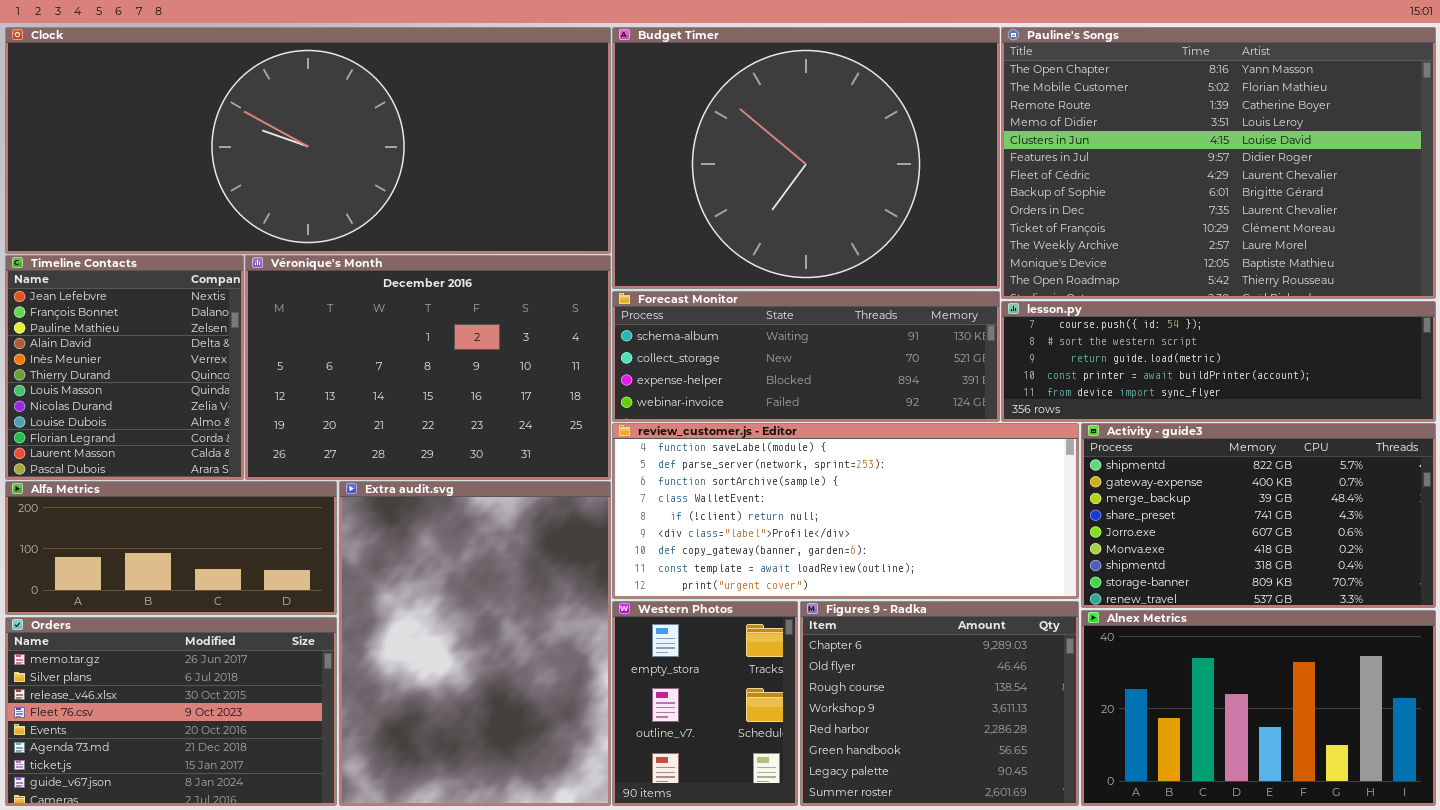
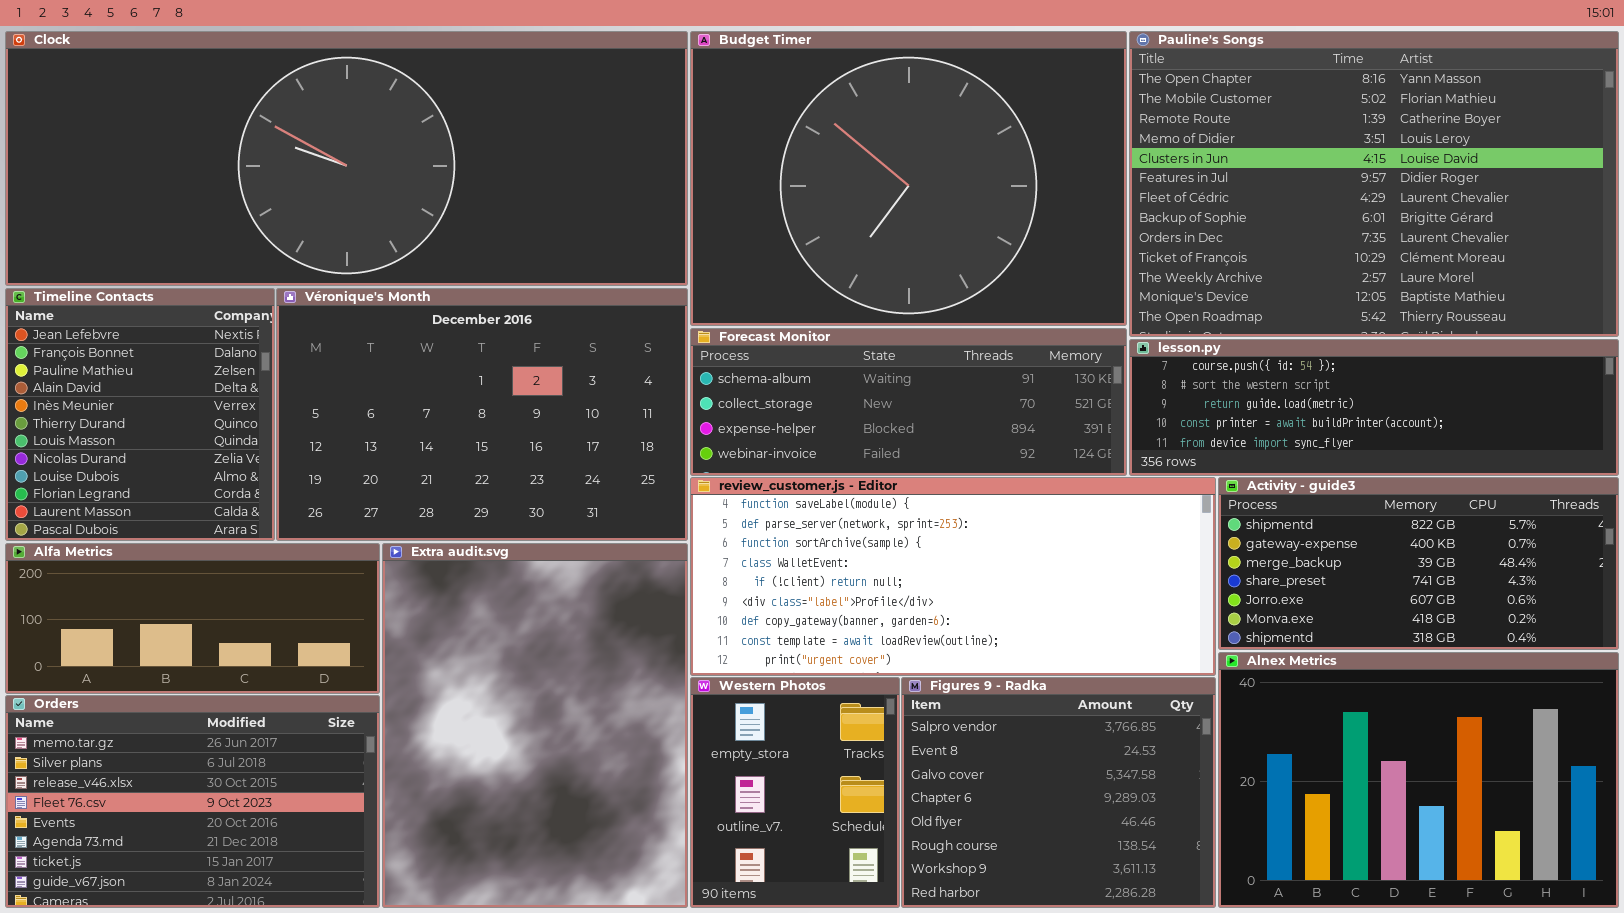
Activity - guide3: [1081,423,1436,608] -> [1218,477,1619,650], resized
Figures 9 - Radka: [800,601,1079,806] -> [901,677,1216,908], scrolled up 3 rows
Alnex Metrics: [1081,610,1436,806] -> [1218,652,1619,908], resized

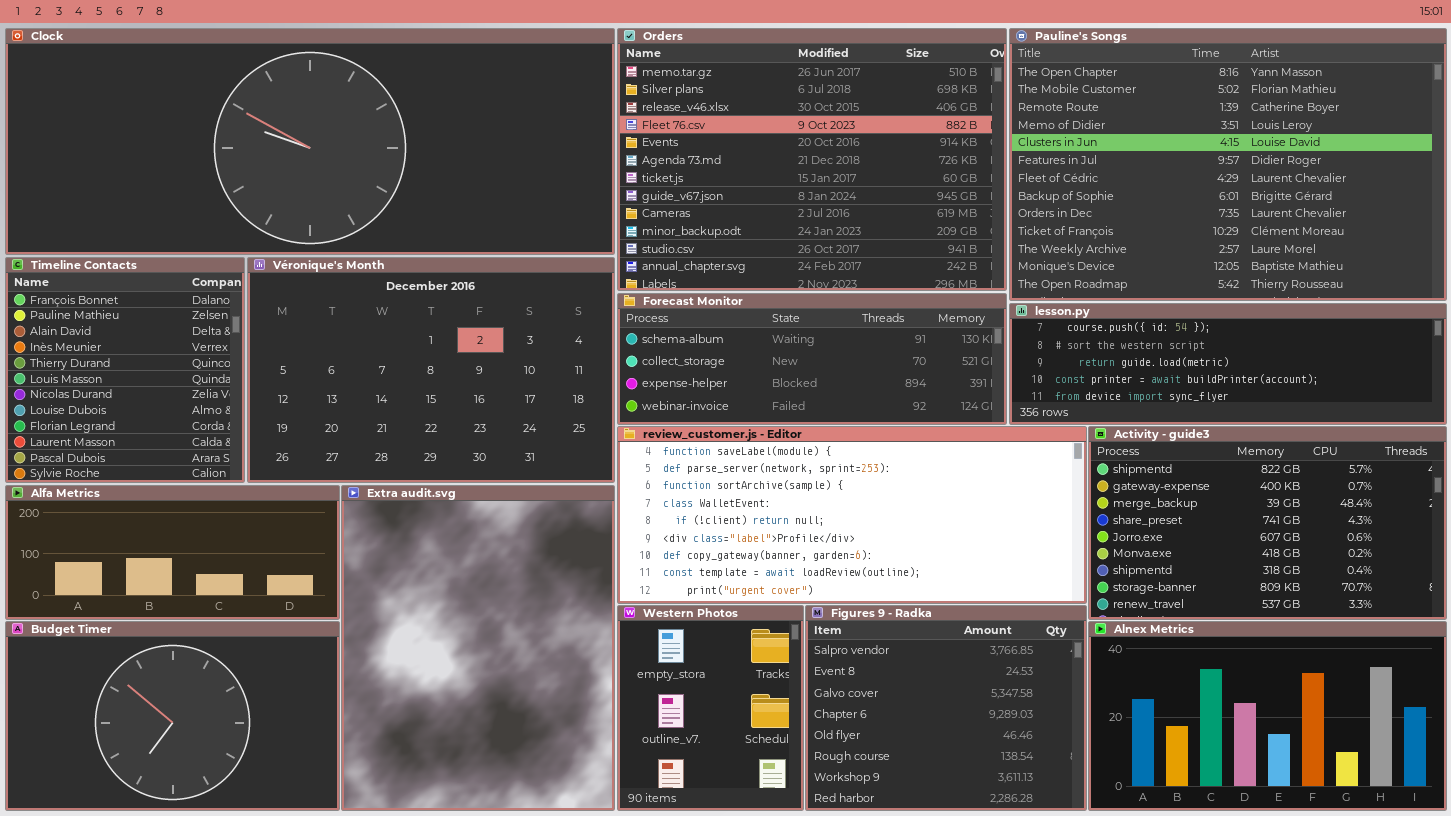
Budget Timer: [690,31,1127,326] -> [5,621,340,811], moved, resized
Timeline Contacts: [5,288,275,541] -> [5,257,245,483], scrolled down 1 row
Activity - guide3: [1218,477,1619,650] -> [1088,426,1447,620], resized
Alnex Metrics: [1218,652,1619,908] -> [1088,621,1447,811], resized
Orders: [5,695,380,908] -> [617,28,1007,291], moved, resized

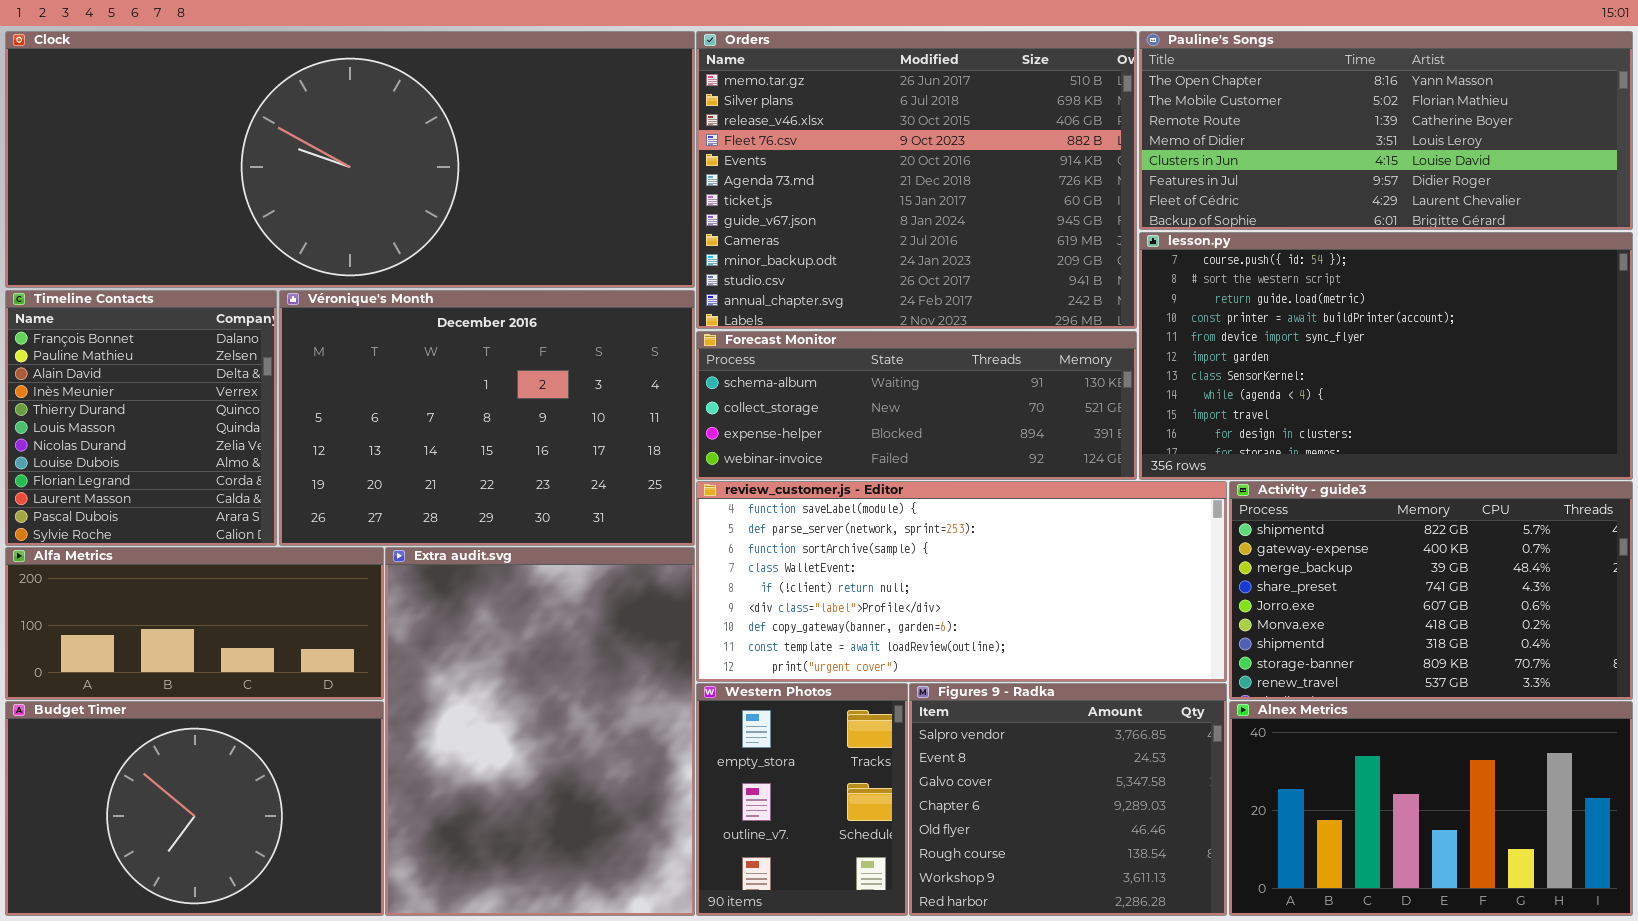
Pauline's Songs: [1009,28,1447,301] -> [1139,31,1633,230], resized
lesson.py: [1009,303,1447,425] -> [1139,232,1633,480], resized

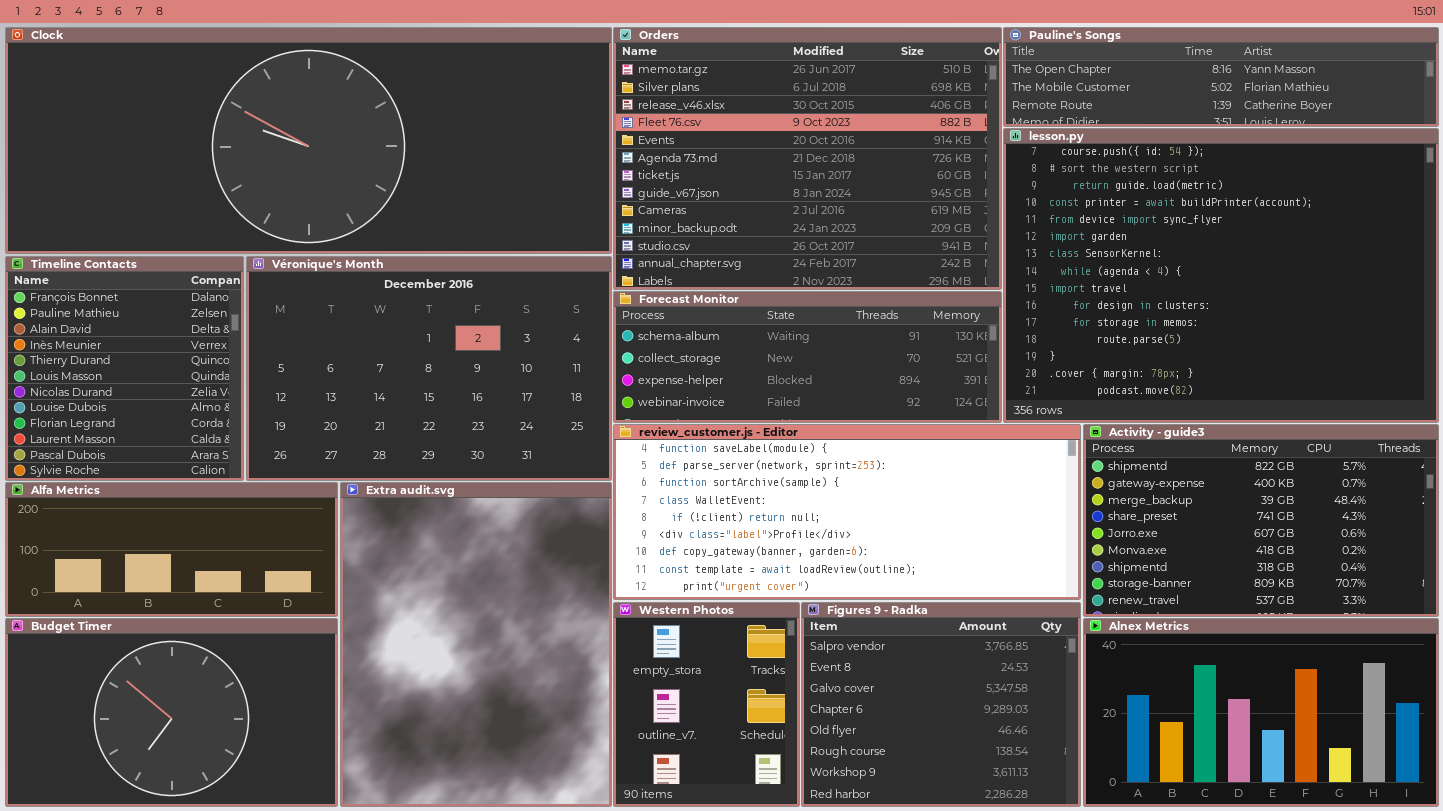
Pauline's Songs: [1139,31,1633,230] -> [1003,27,1439,127], resized
lesson.py: [1139,232,1633,480] -> [1003,128,1439,423], resized

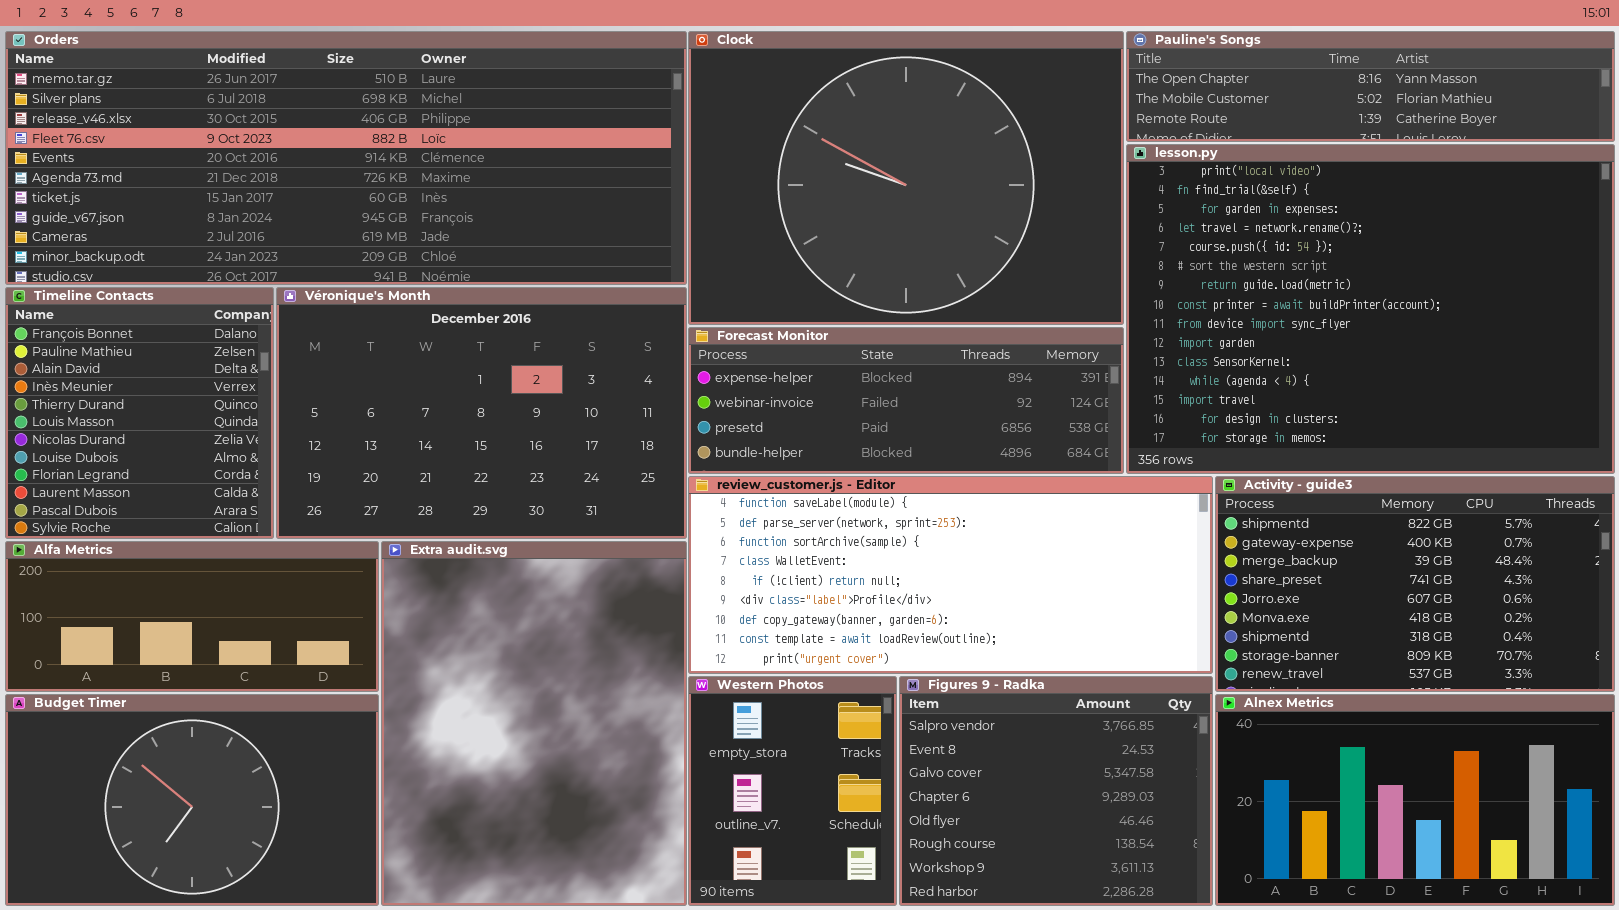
Clock: [5,27,612,254] -> [688,31,1124,325], moved, resized
Orders: [613,27,1002,290] -> [5,31,687,285], moved, resized
lesson.py: [1003,128,1439,423] -> [1126,144,1615,474], scrolled up 4 rows
Forecast Monitor: [613,291,1002,423] -> [688,327,1124,474], scrolled down 2 rows

